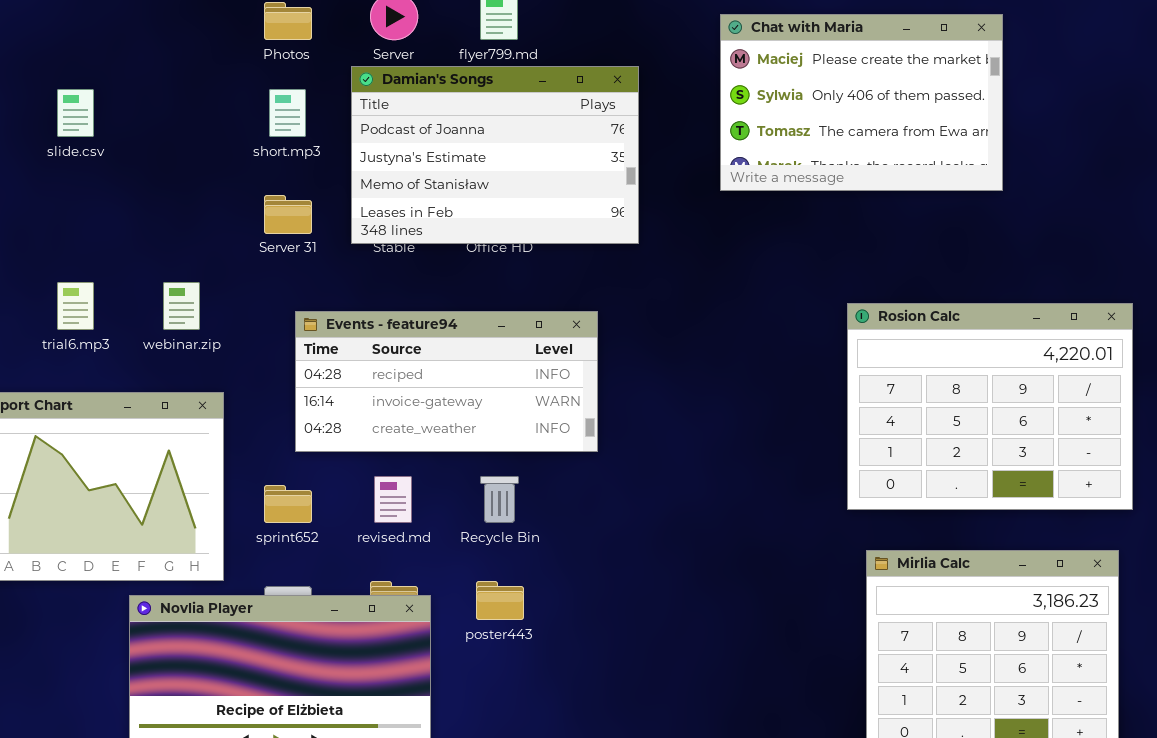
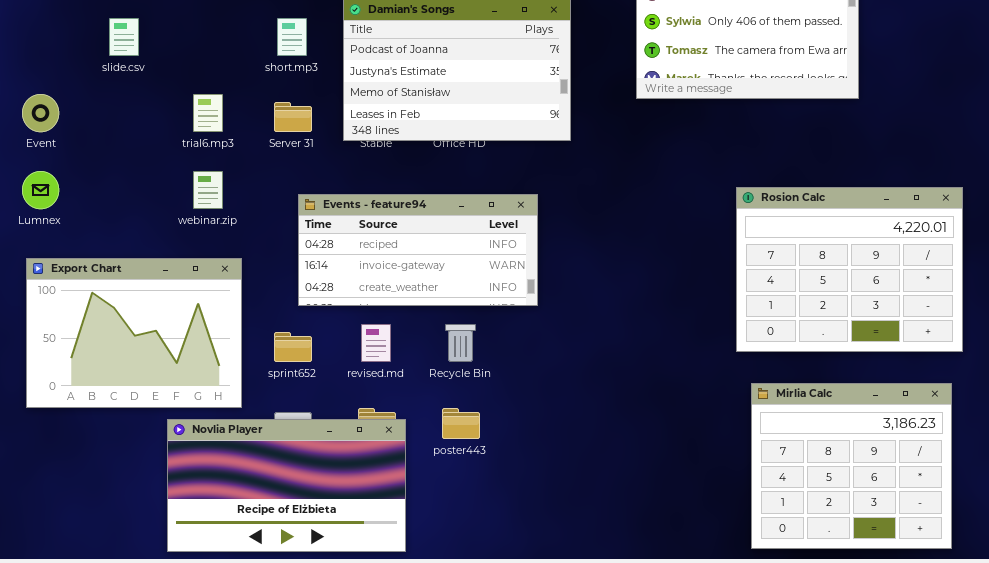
trial6.mp3: [57,282,94,330] -> [193,94,223,132], moved

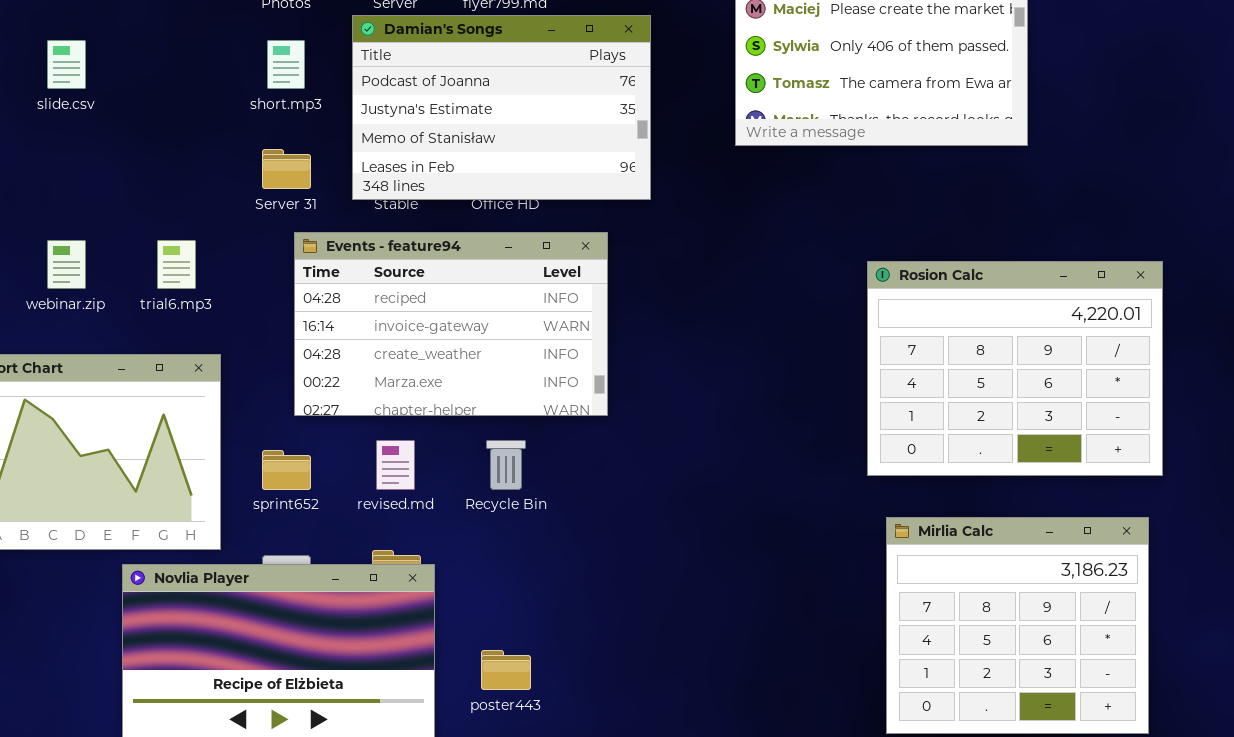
trial6.mp3: [193,94,223,132] -> [157,240,196,289], moved
webinar.zip: [193,171,223,209] -> [47,240,86,289], moved
Events - feature94: [298,194,538,306] -> [294,232,608,416], resized
poster443: [442,408,480,439] -> [481,650,531,690], moved

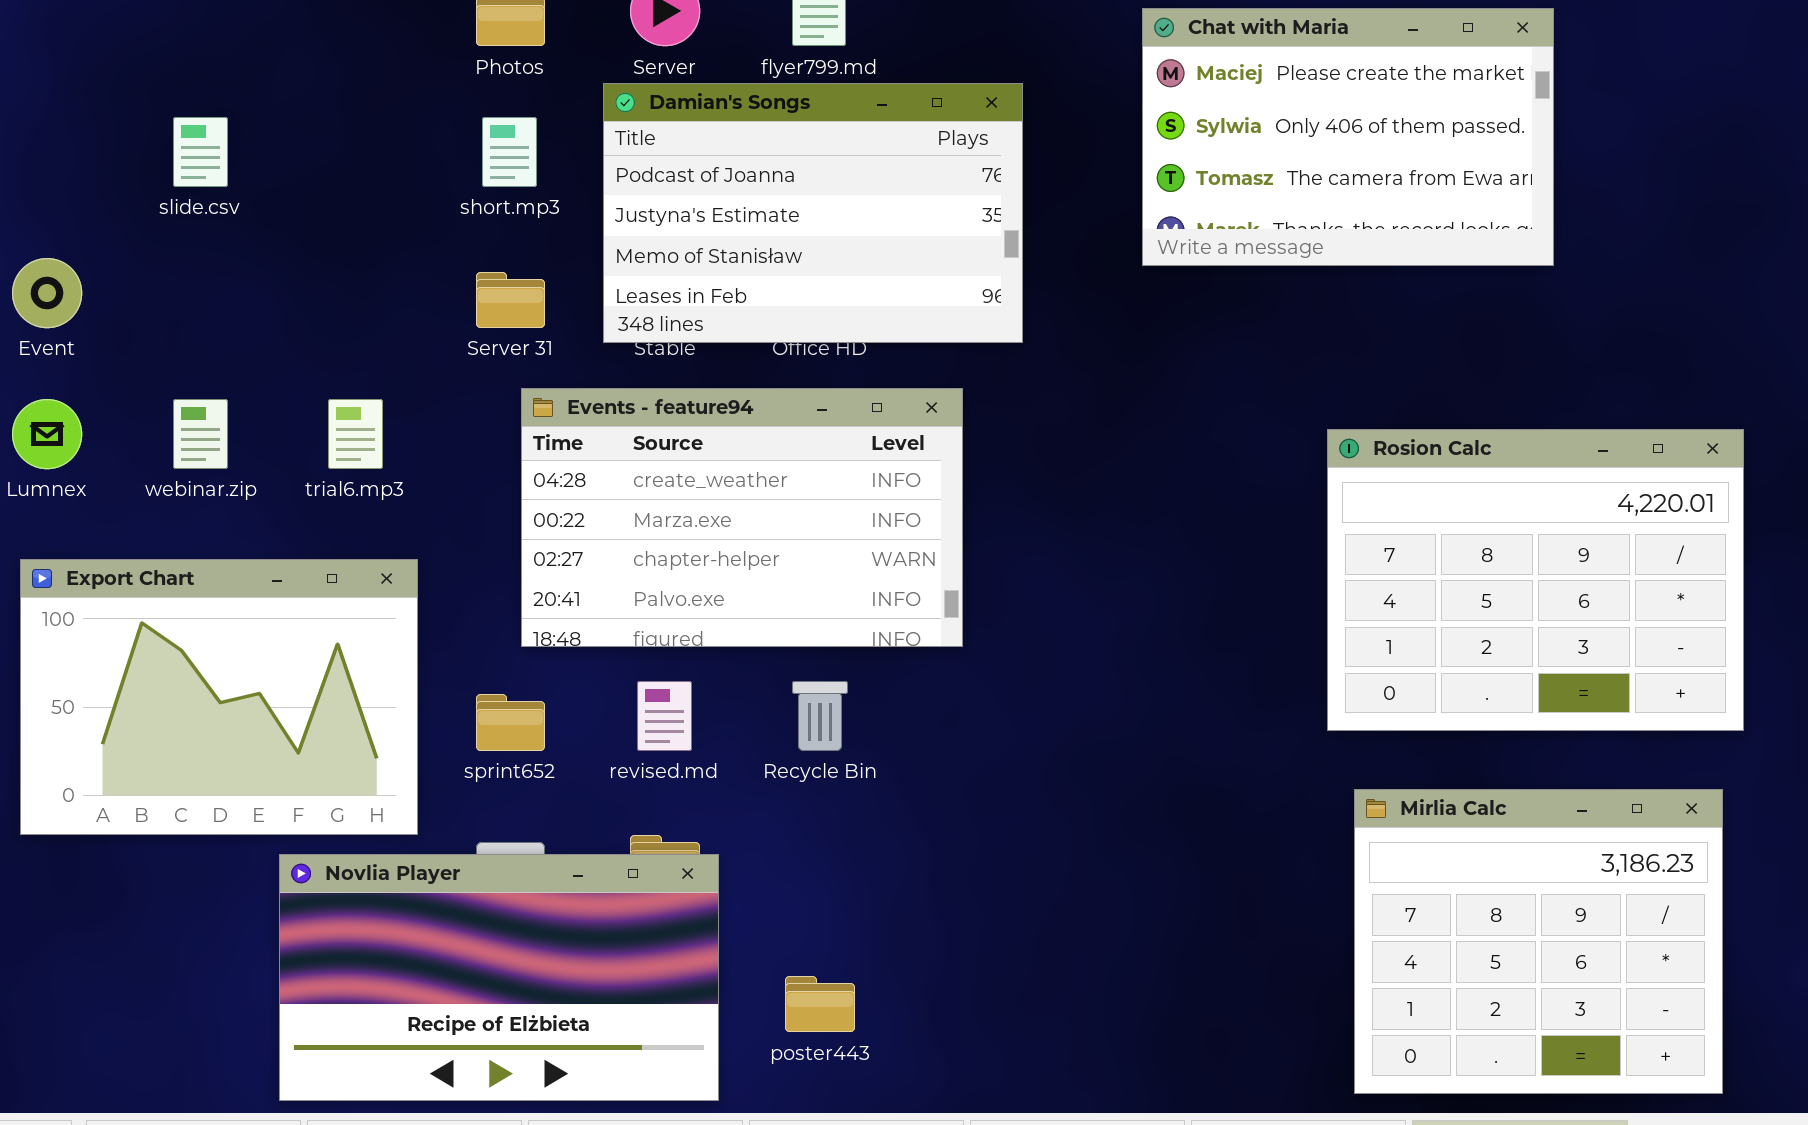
Events - feature94: [294,232,608,416] -> [521,388,963,647], scrolled down 2 rows

